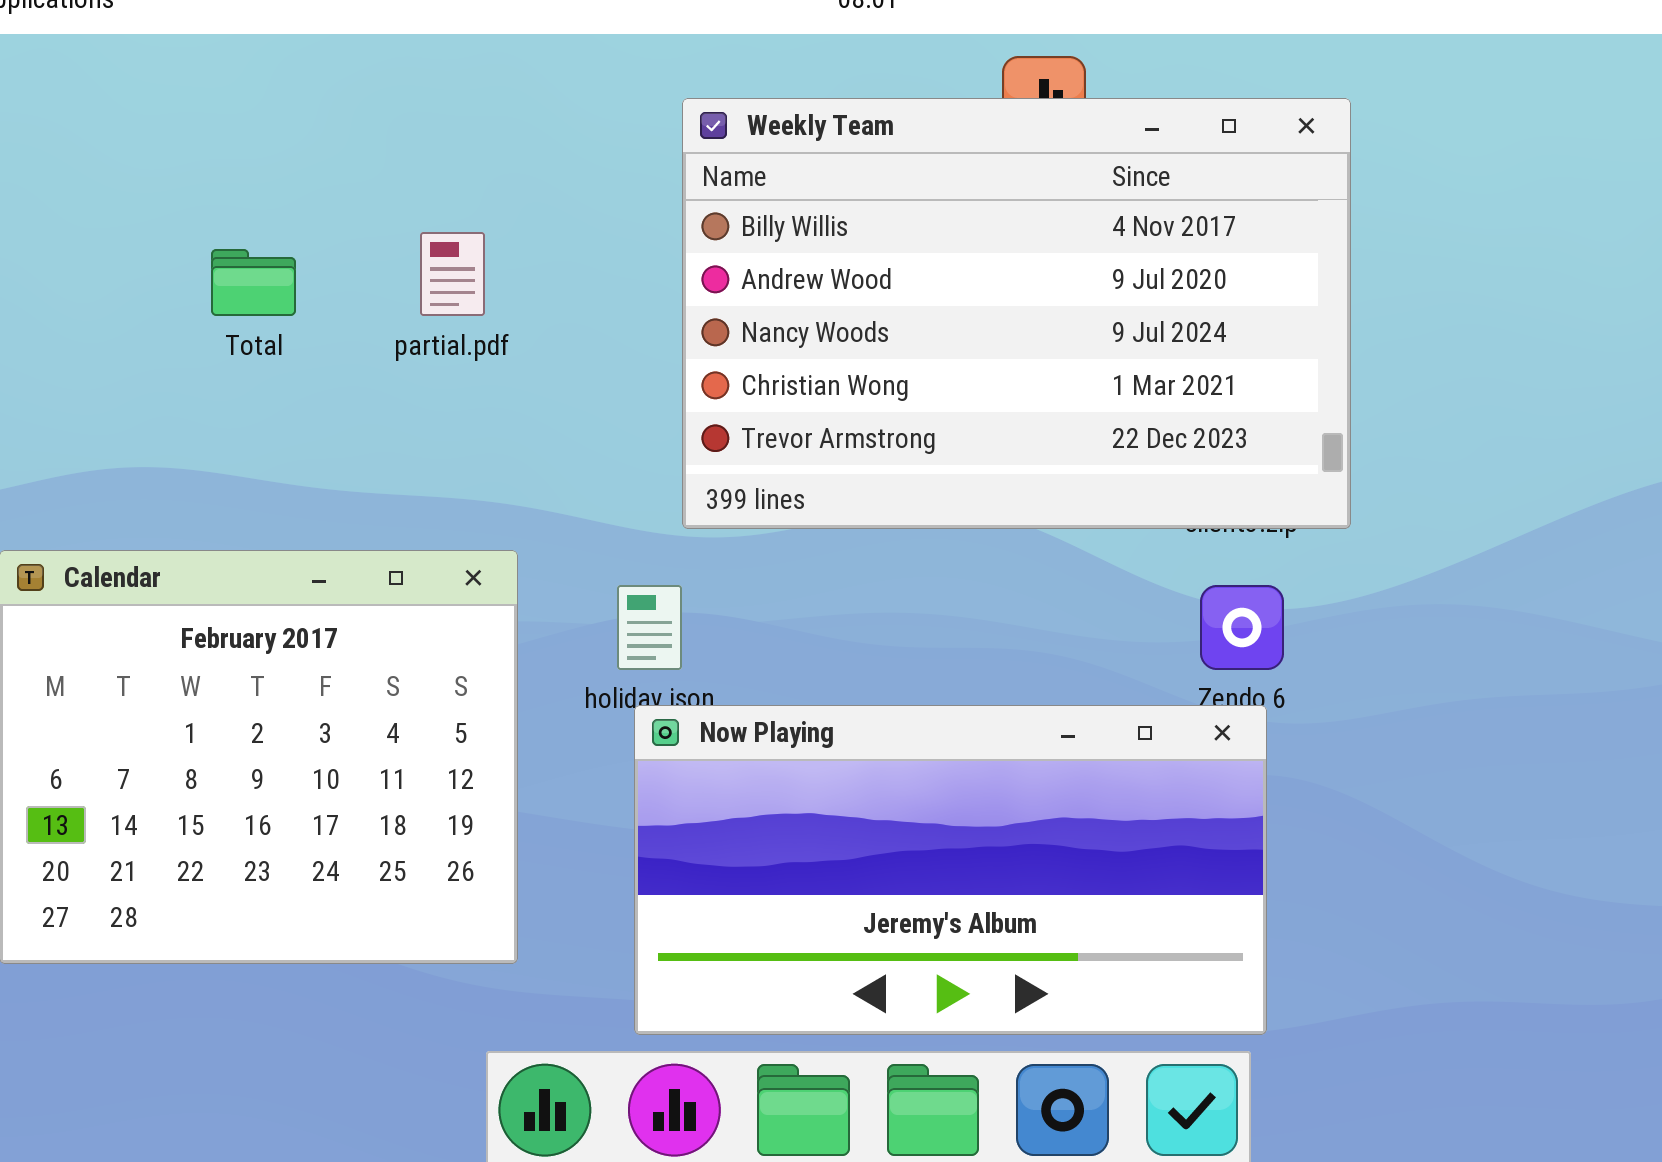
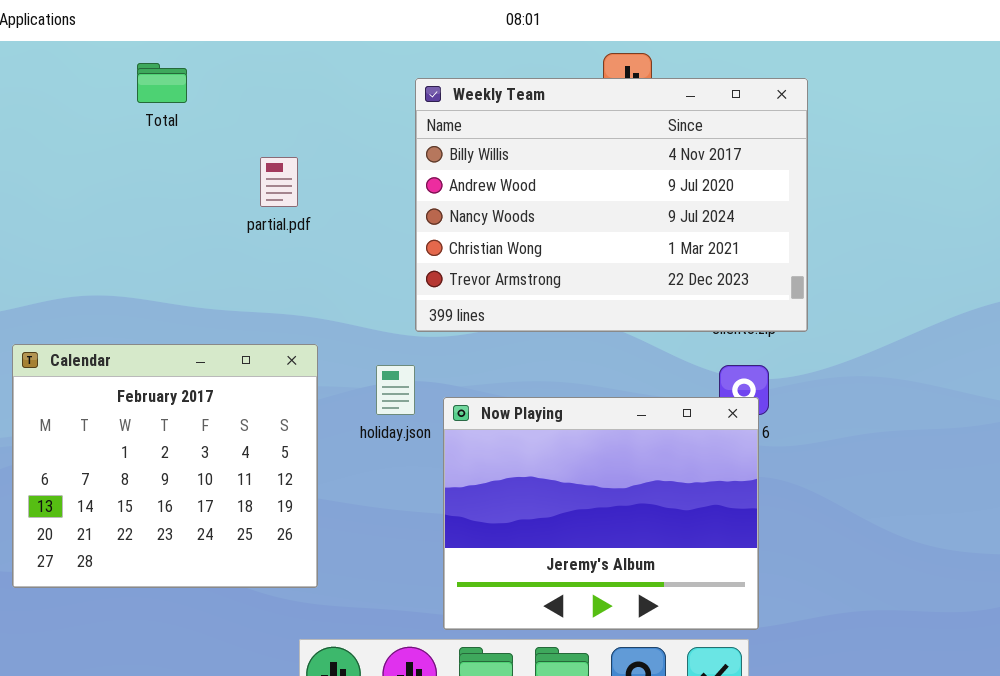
Total: [211,249,296,316] -> [137,63,187,103], moved
Now Playing: [634,705,1267,1035] -> [443,397,759,630], resized

